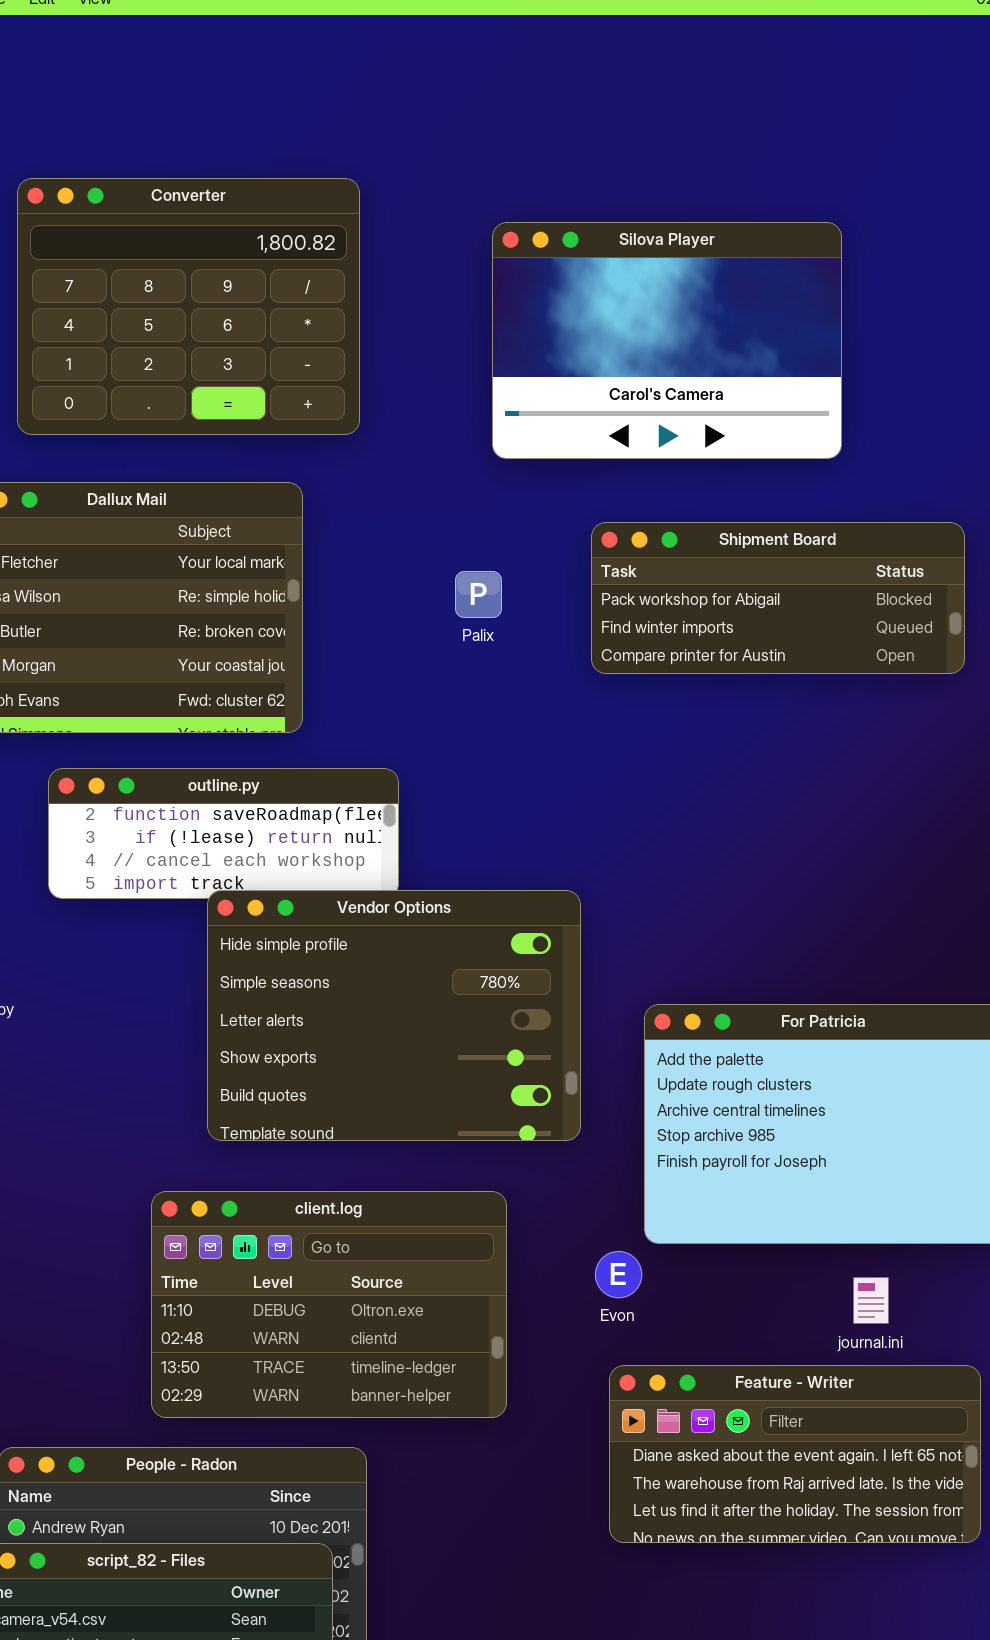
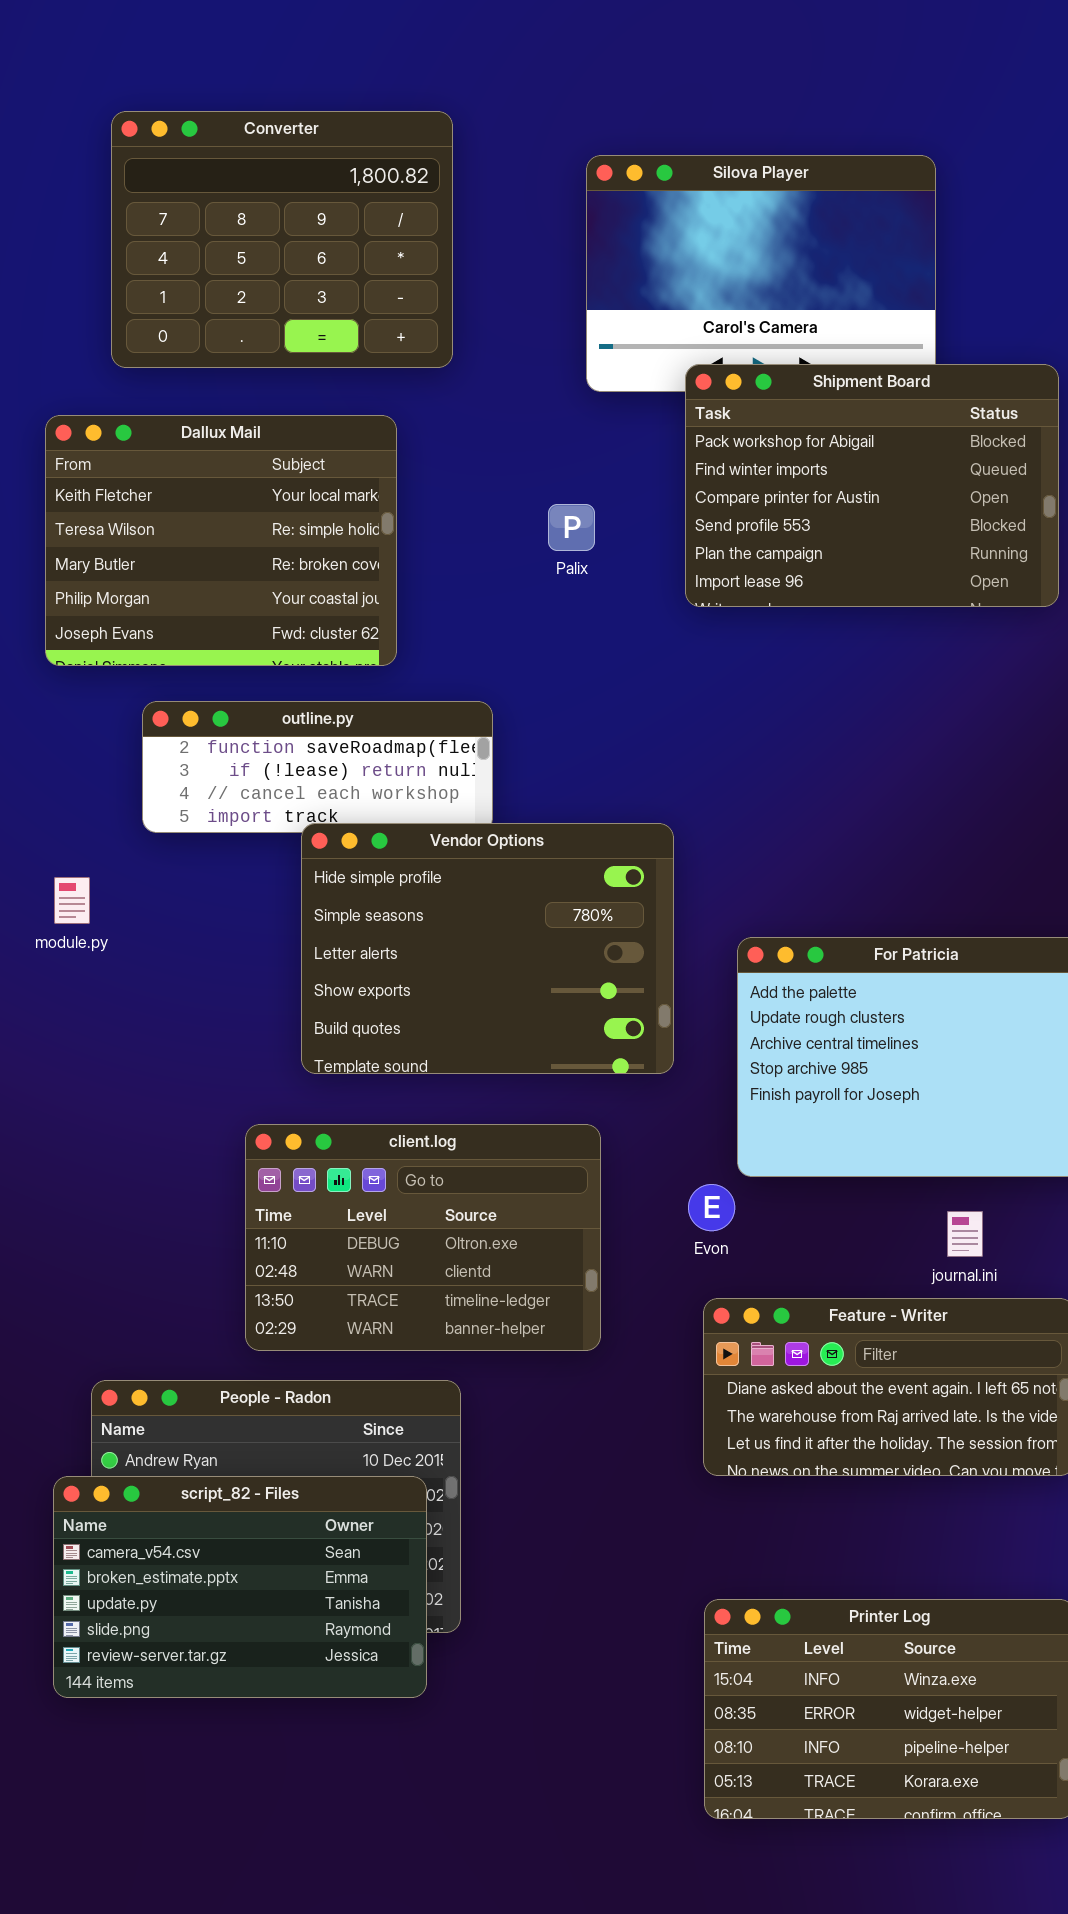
Shipment Board: [591,522,965,674] -> [685,364,1059,607], resized

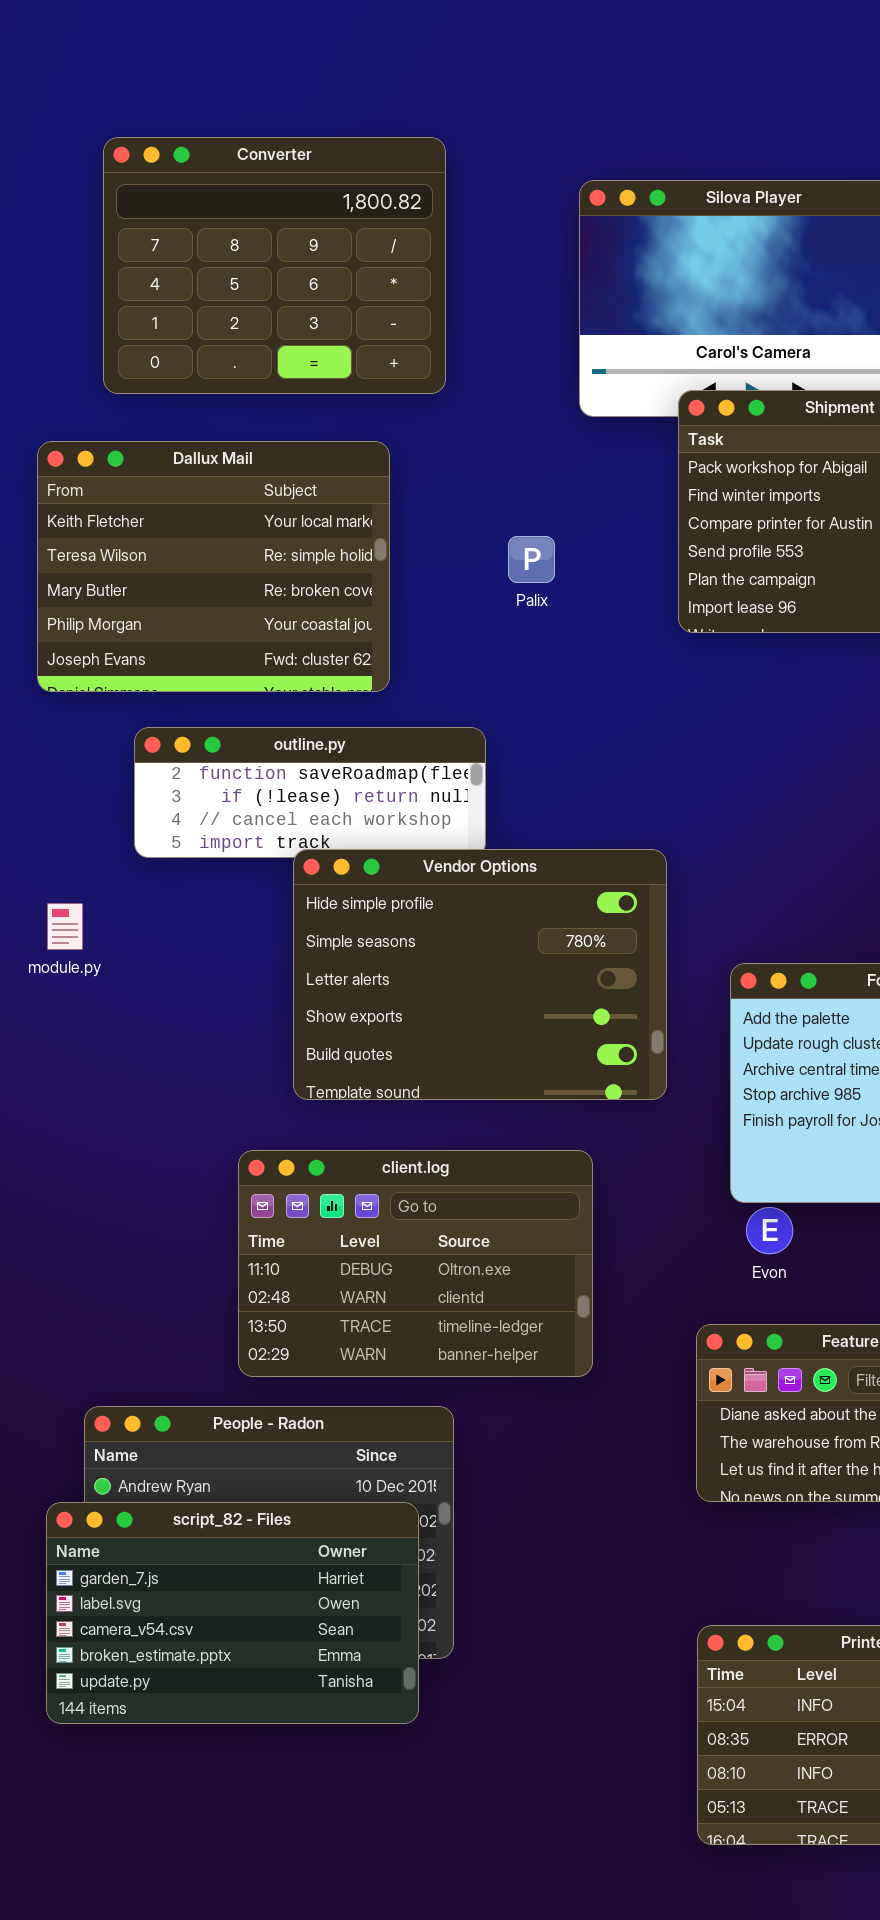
Palix: [548,504,595,551] -> [508,536,555,583], moved
Evon: [688,1184,735,1231] -> [746,1207,793,1254], moved
script_82 - Files: [53,1476,427,1698] -> [46,1502,419,1724], scrolled up 2 rows

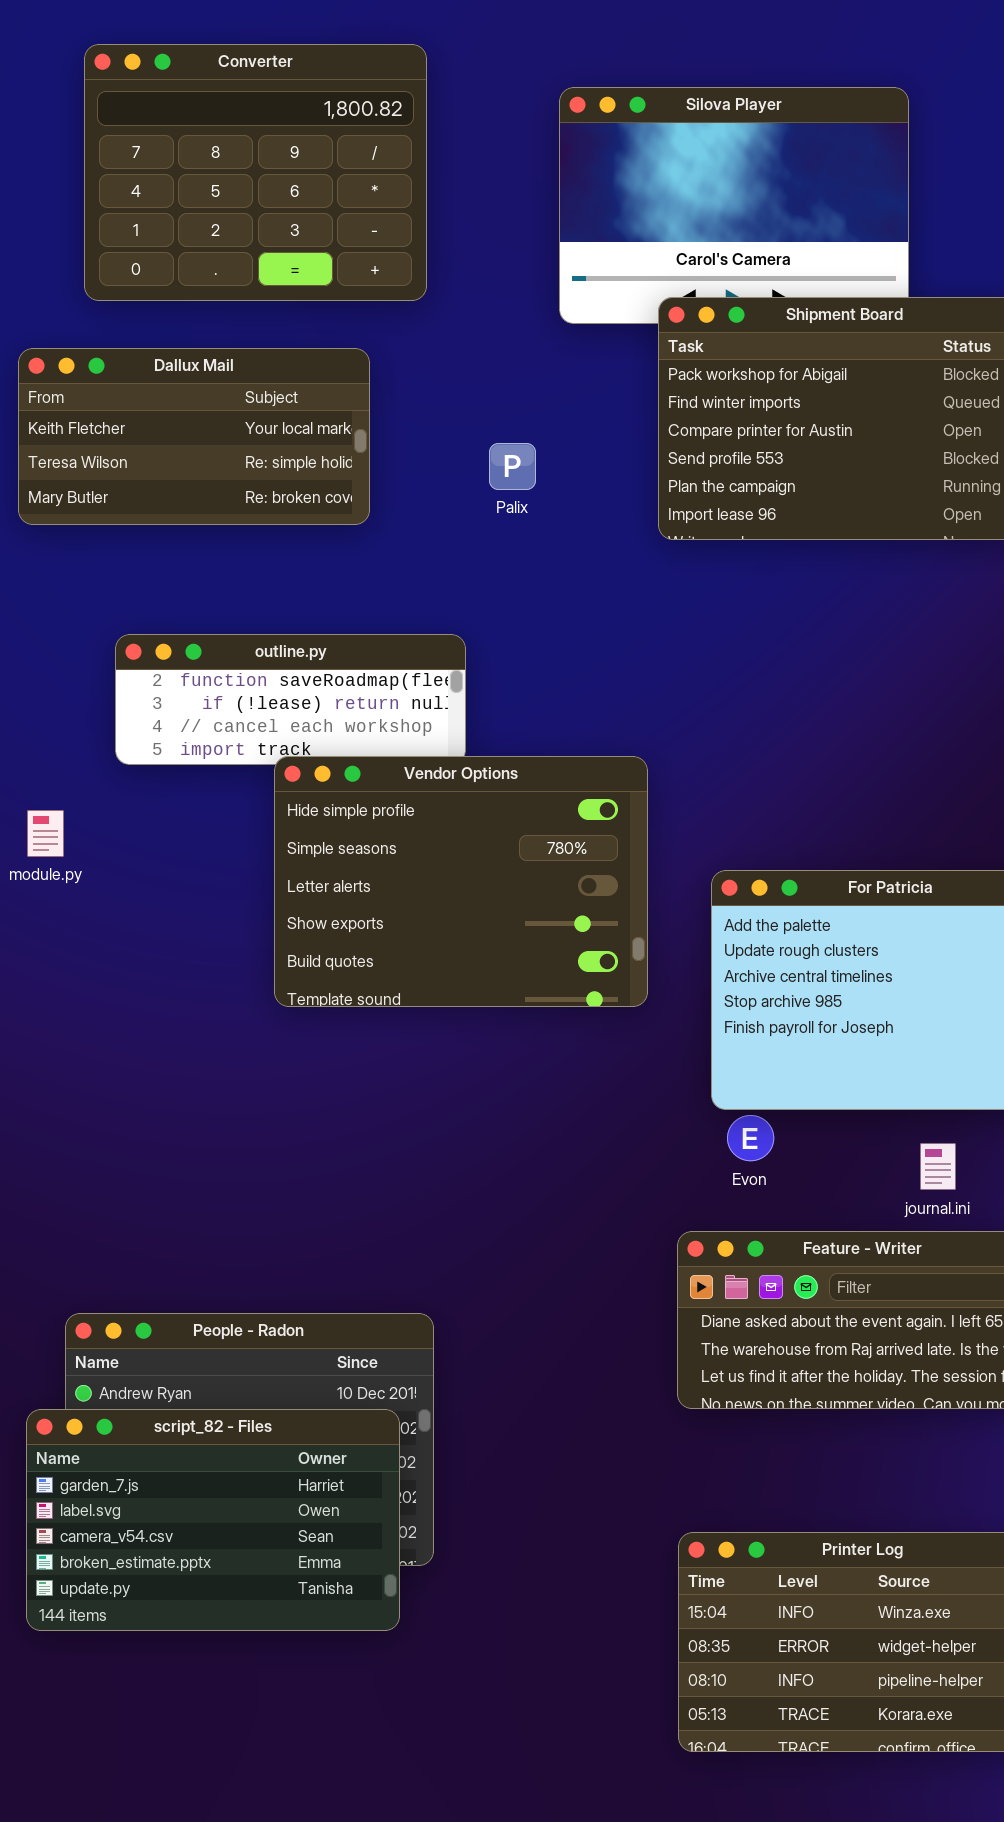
Dallux Mail: [37,441,390,692] -> [18,348,370,525], resized
client.log: [238,1150,593,1377] -> none, closed

